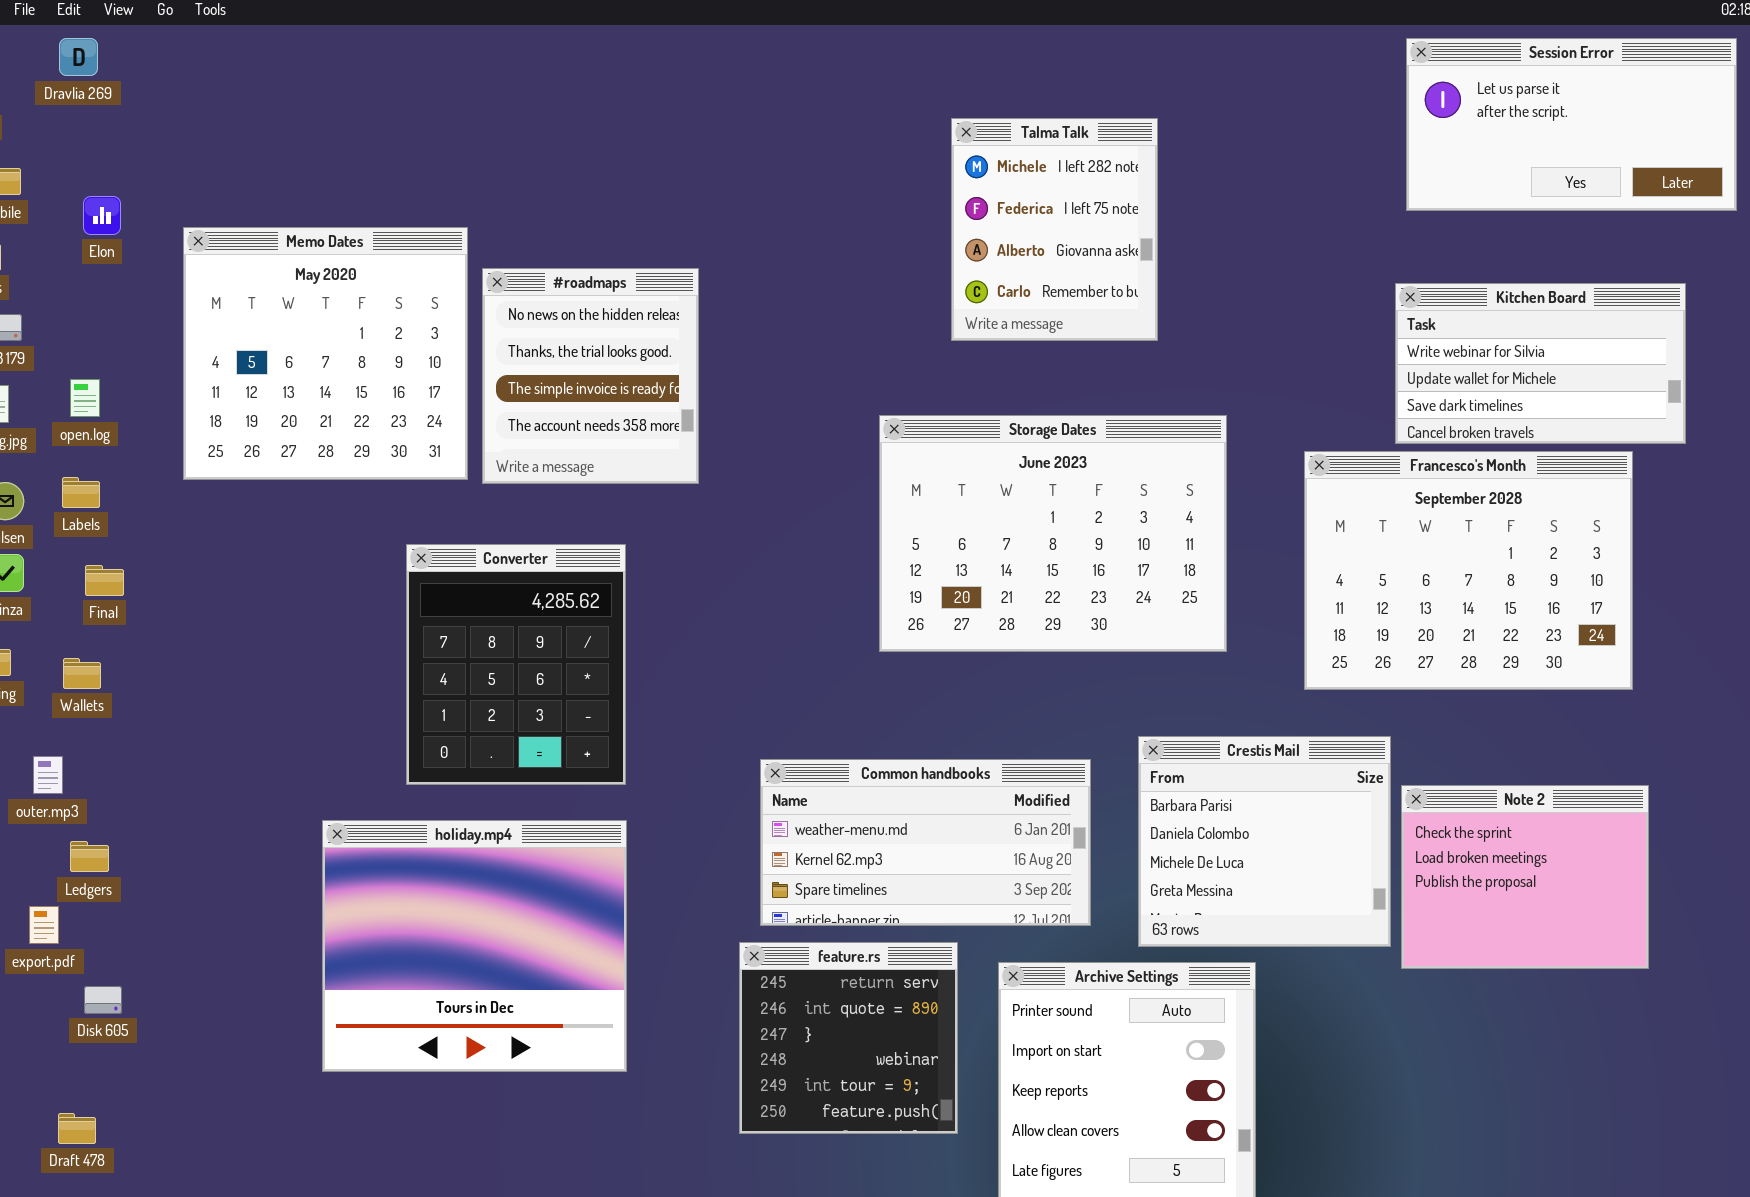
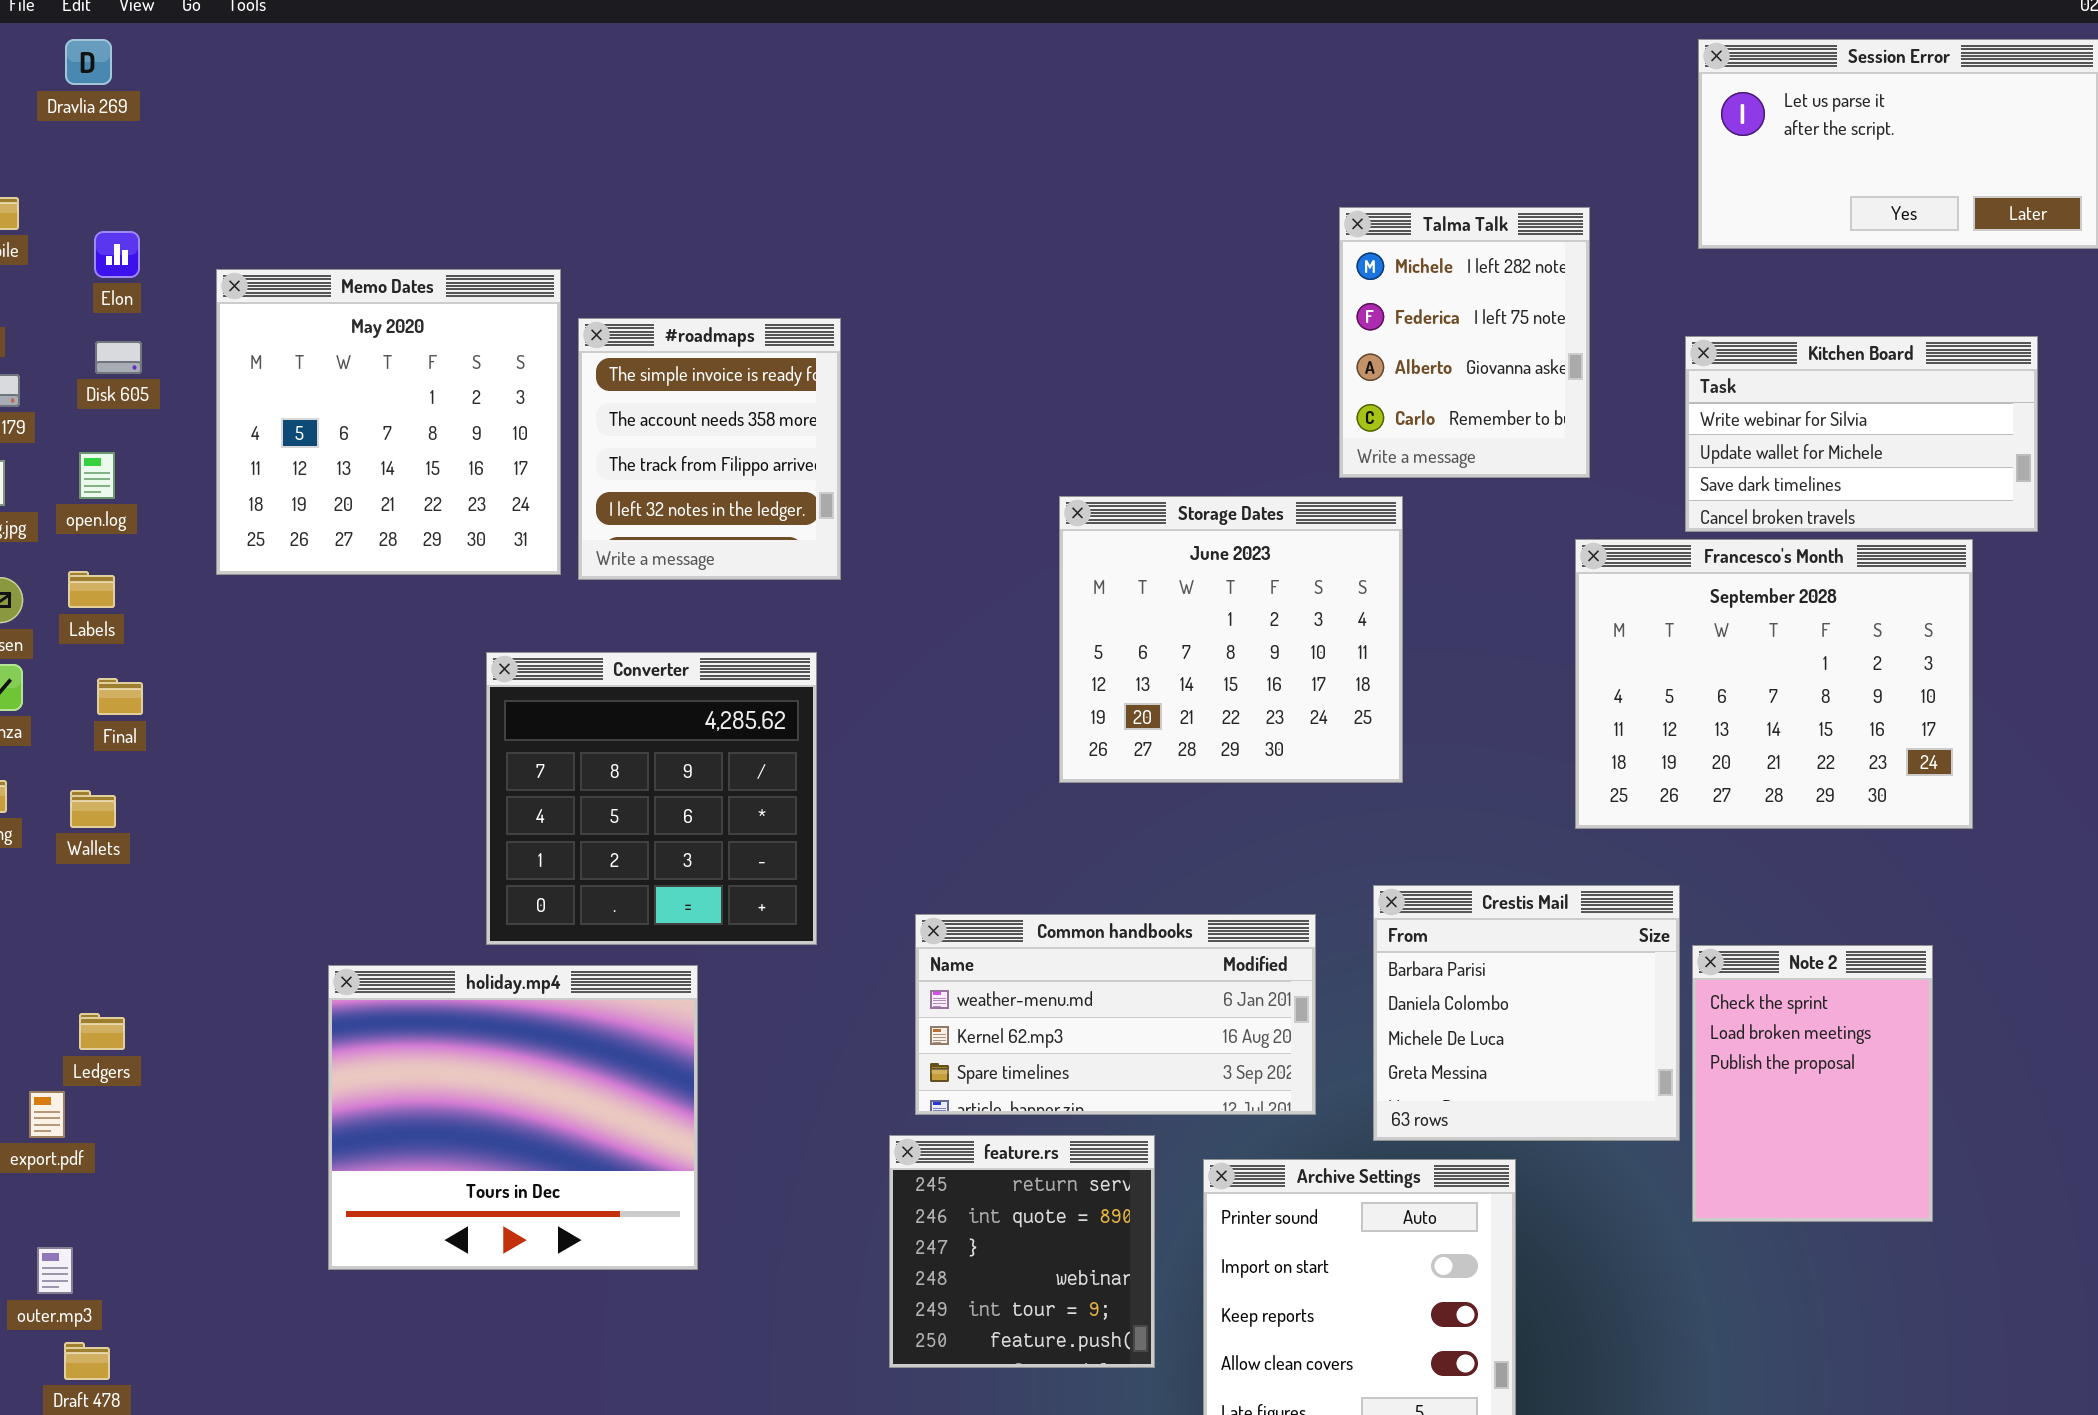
Talma Talk: [951,118,1158,341] -> [1339,207,1590,478], moved
#roadmaps: [482,268,699,484] -> [578,318,841,580], scrolled down 2 rows
Storage Dates: [879,415,1227,652] -> [1059,496,1403,783], resized
Converter: [406,544,626,785] -> [486,652,817,945], resized
outer.mp3: [33,756,63,794] -> [37,1247,73,1294], moved
Note 2: [1401,785,1649,969] -> [1692,945,1933,1222], resized
holiday.mp4: [322,820,627,1072] -> [328,965,698,1270], moved
Disk 605: [84,986,122,1014] -> [95,341,142,374], moved

